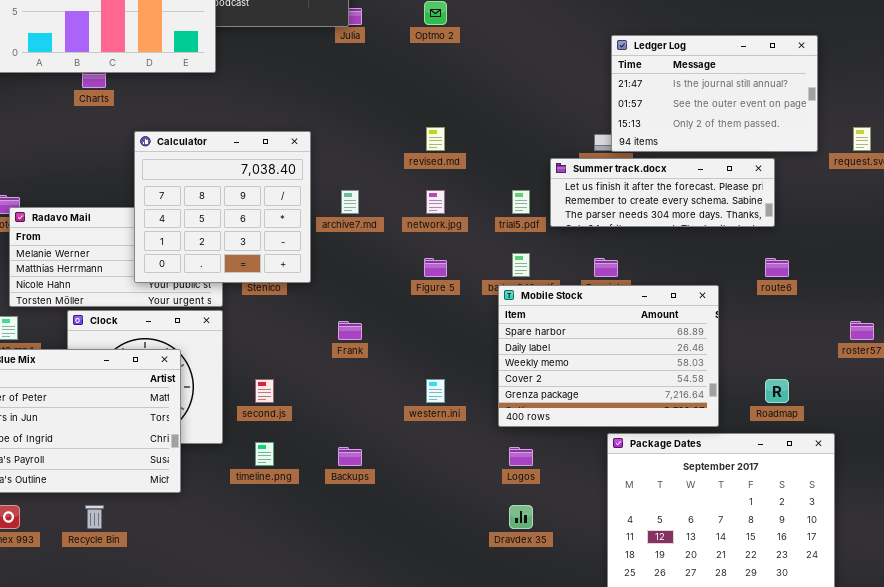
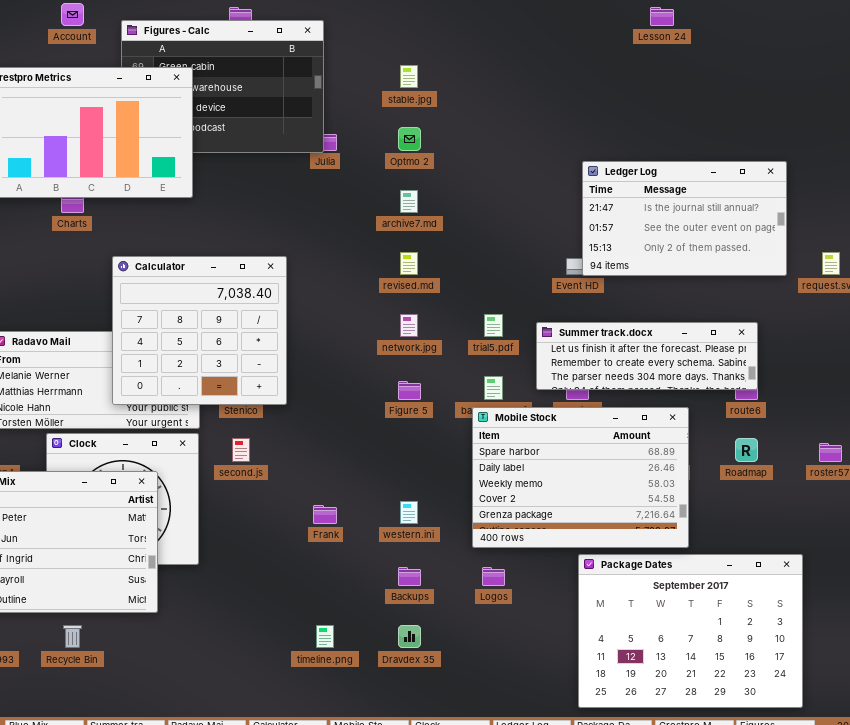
Summer track.docx: [550,158,775,227] -> [536,322,758,390], moved
archive7.md: [341,190,359,214] -> [400,190,418,213], moved
Frank: [338,321,362,340] -> [313,505,337,524], moved
second.js: [255,379,274,403] -> [232,438,250,462], moved
Roadmap: [765,379,789,403] -> [735,438,758,462], moved
timeline.png: [255,442,274,466] -> [316,625,334,648], moved
Backups: [338,447,362,466] -> [398,567,421,586], moved
Dravdex 35: [509,505,533,529] -> [398,625,421,648], moved

